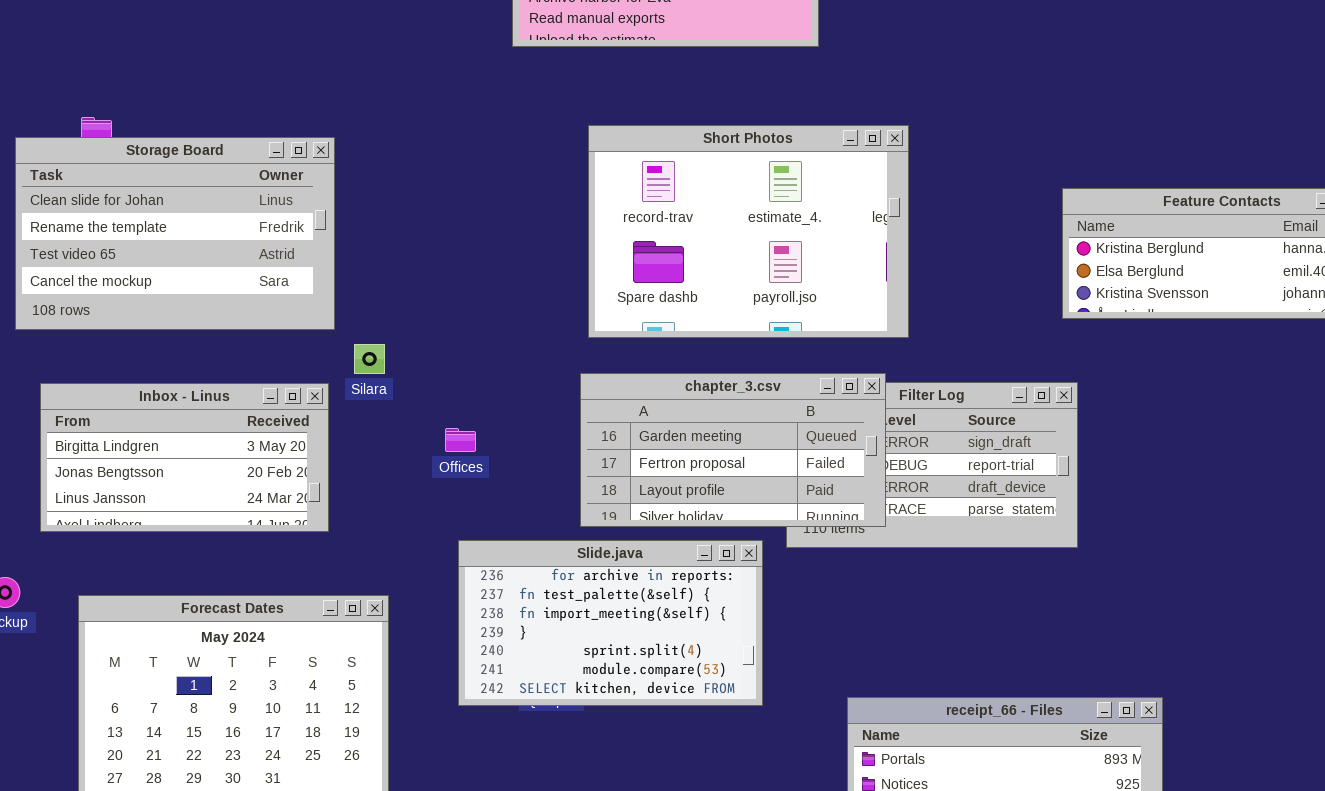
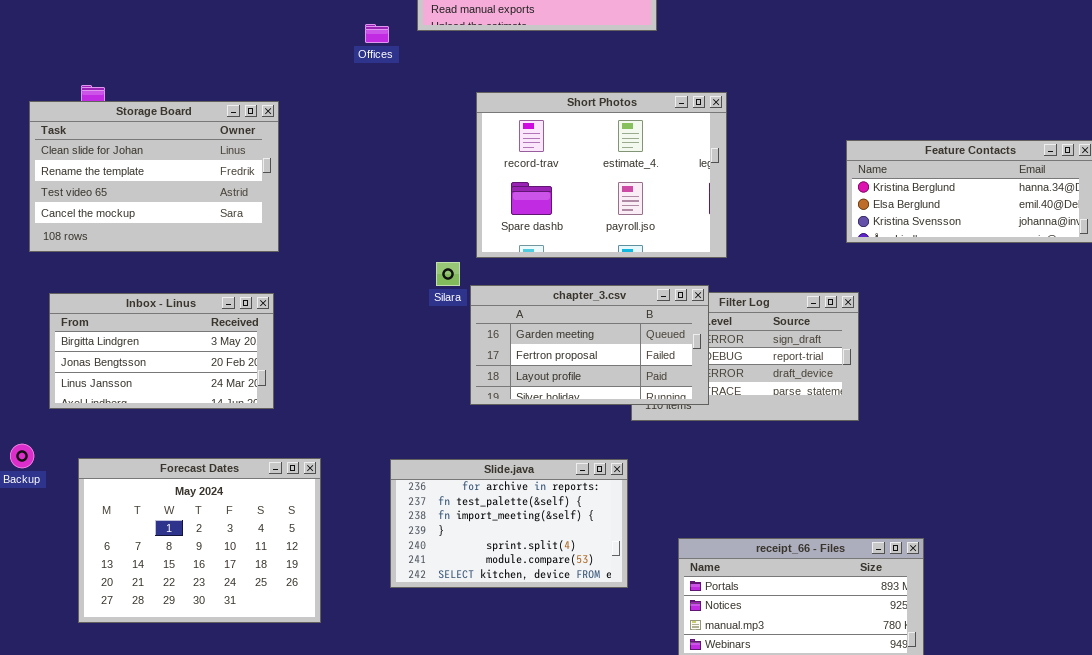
Silara: [354,344,385,374] -> [436,262,460,286], moved
Offices: [445,428,476,452] -> [365,24,389,43], moved
Slide.java: [458,540,763,706] -> [390,459,628,588], moved

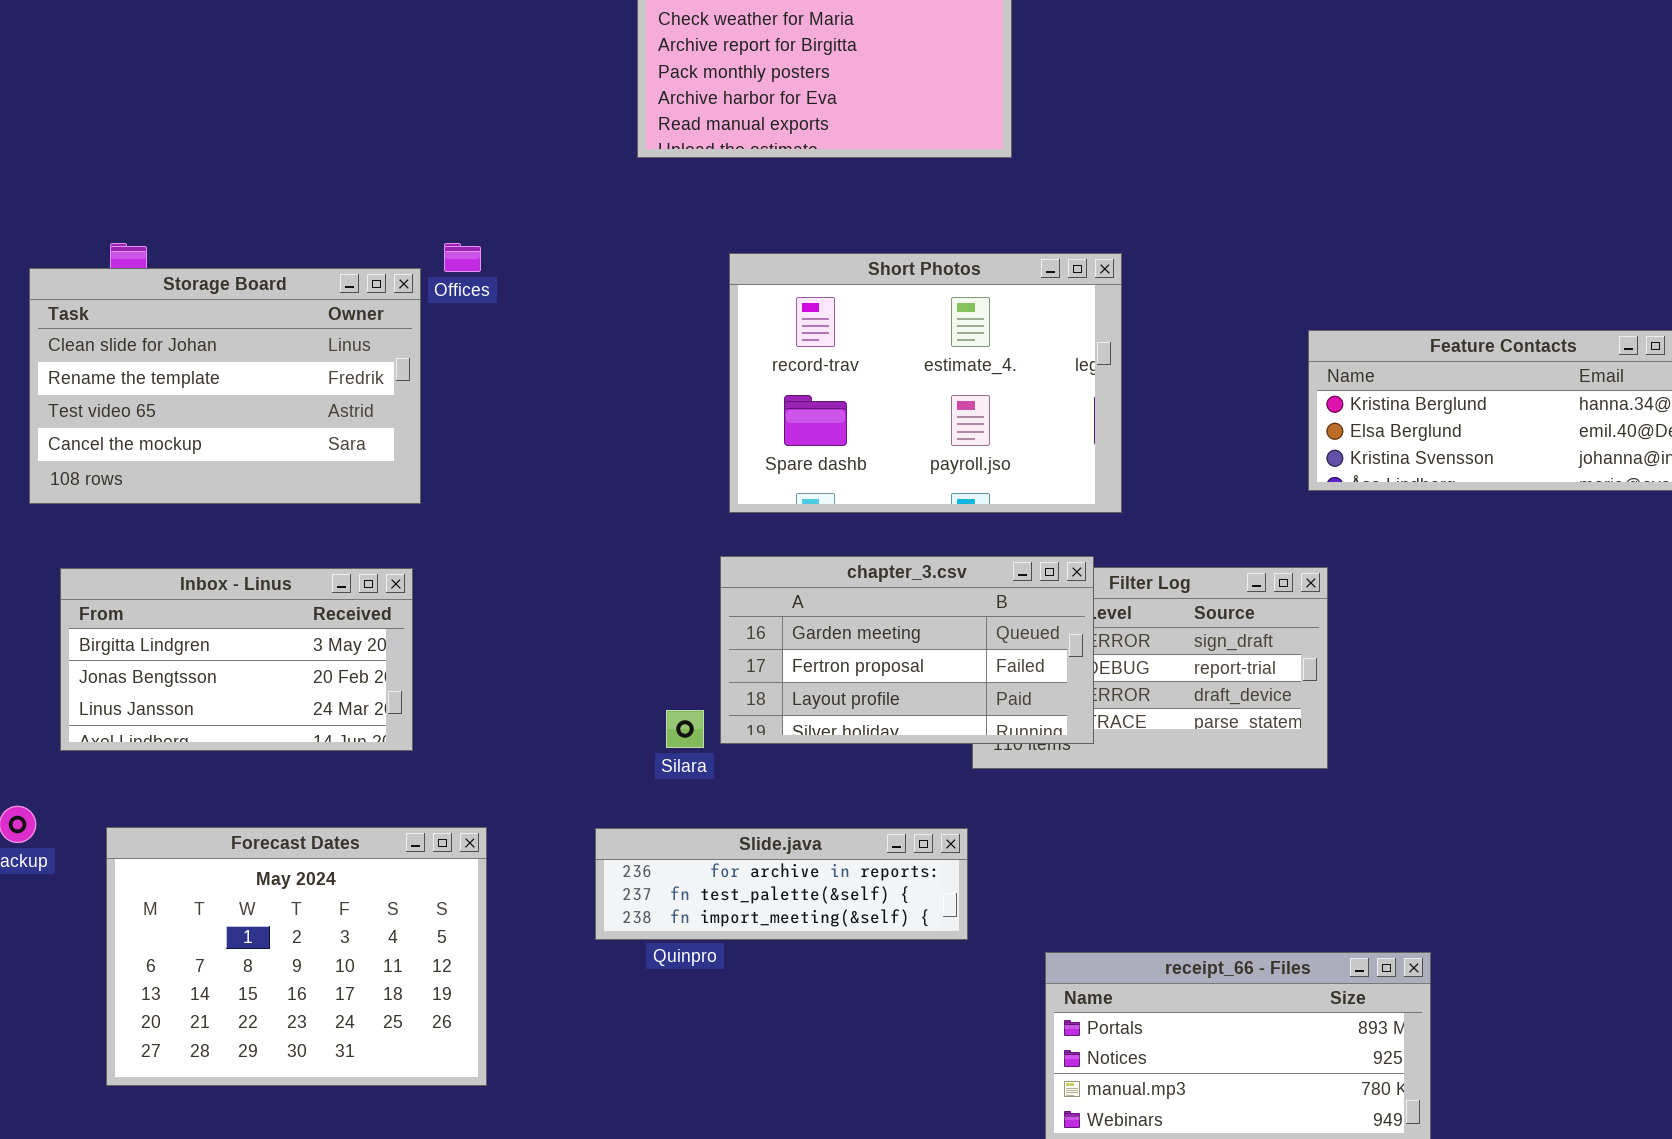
Offices: [365,24,389,43] -> [444,243,481,272], moved
Silara: [436,262,460,286] -> [666,710,704,748], moved
Slide.java: [390,459,628,588] -> [595,828,968,940], resized

